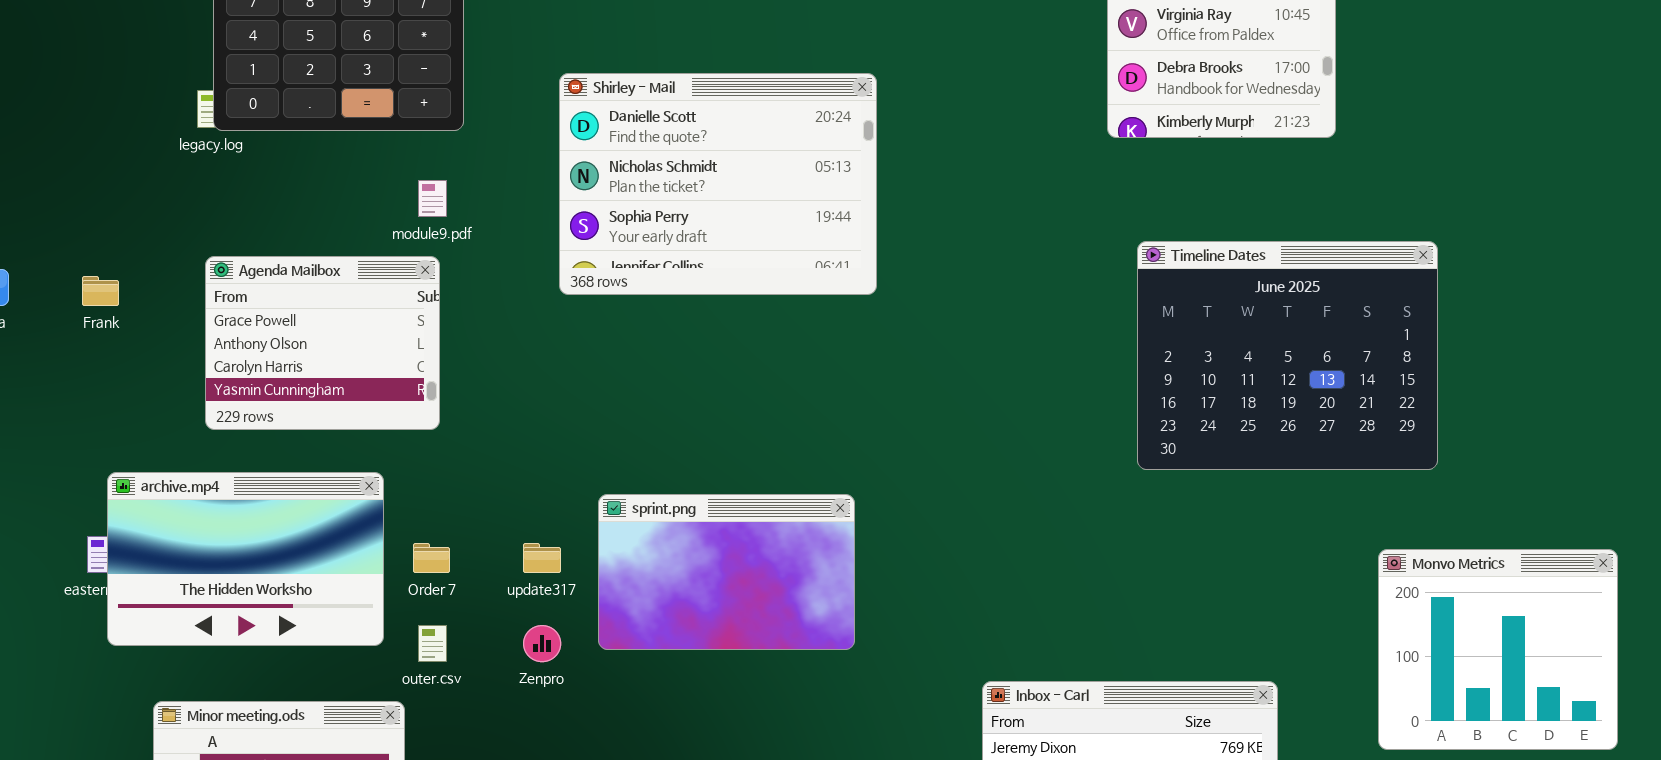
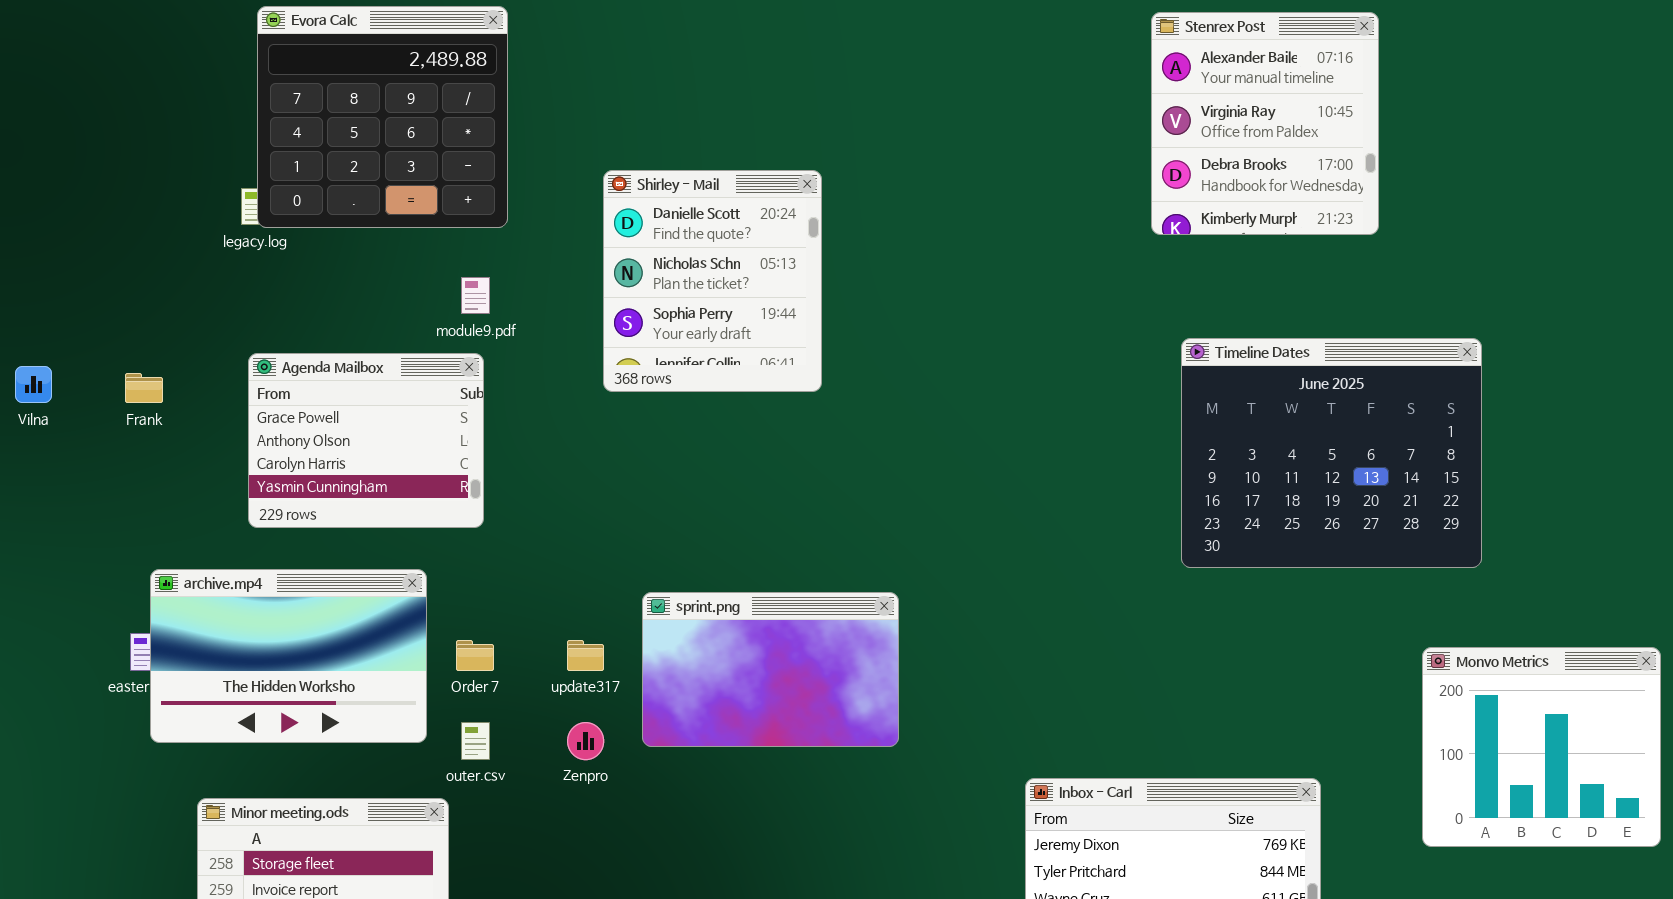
Shirley - Mail: [559,73,877,295] -> [603,170,822,392], resized

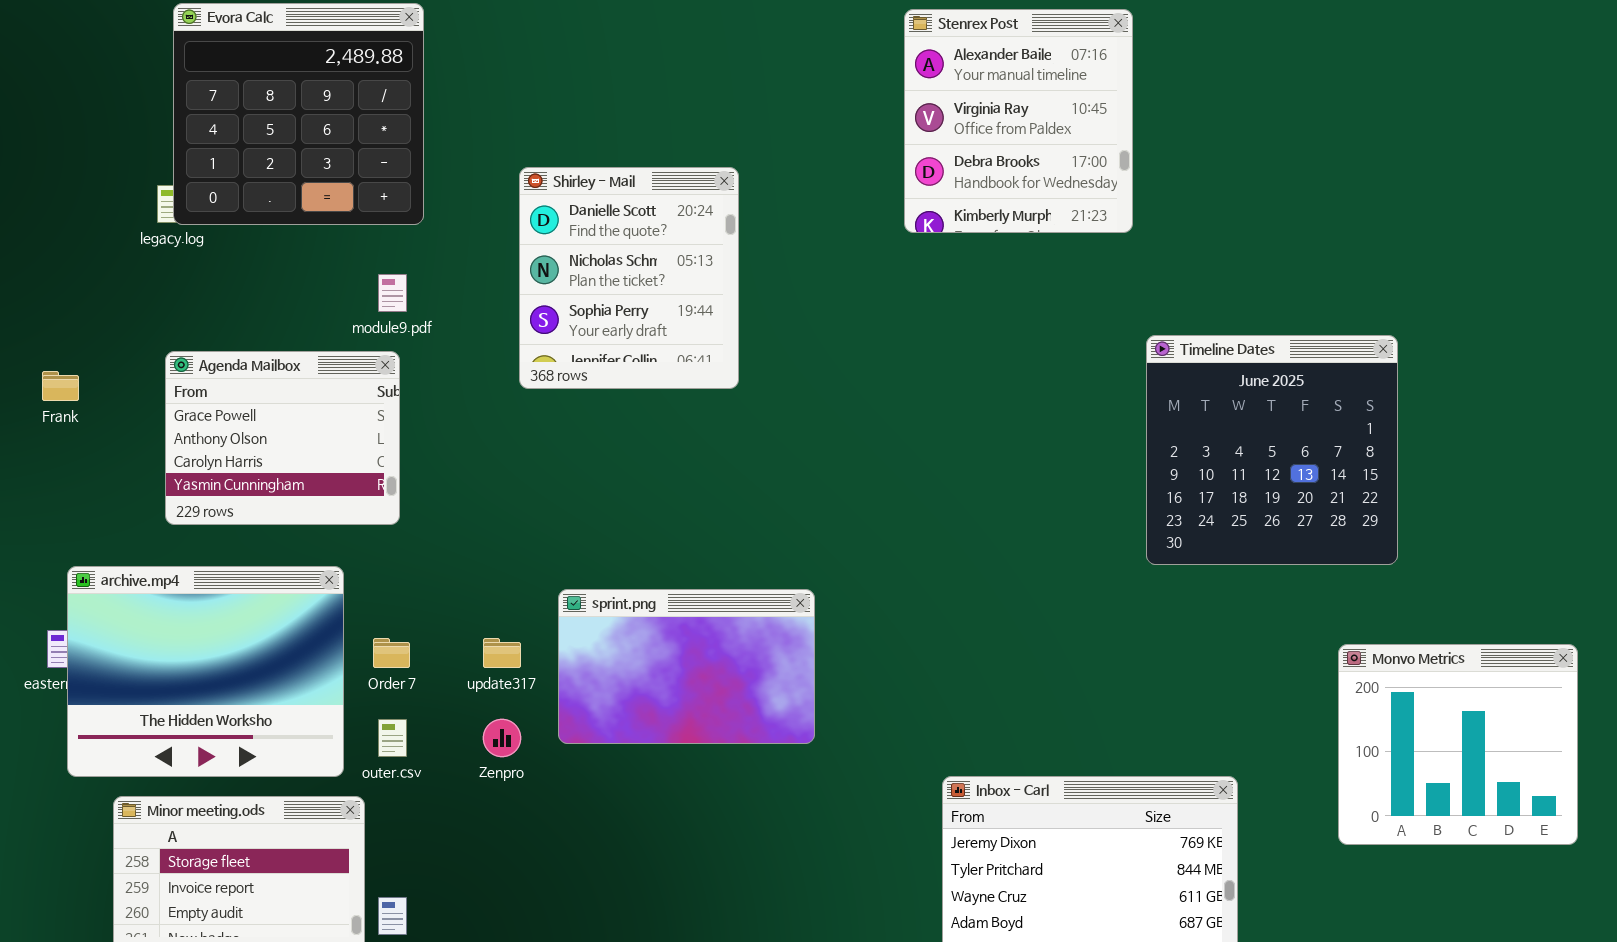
Stenrex Post: [1151,12,1379,235] -> [904,9,1133,233], moved
Timeline Dates: [1181,338,1482,568] -> [1146,335,1398,565], resized
archive.mp4: [150,569,427,743] -> [67,566,344,777], resized

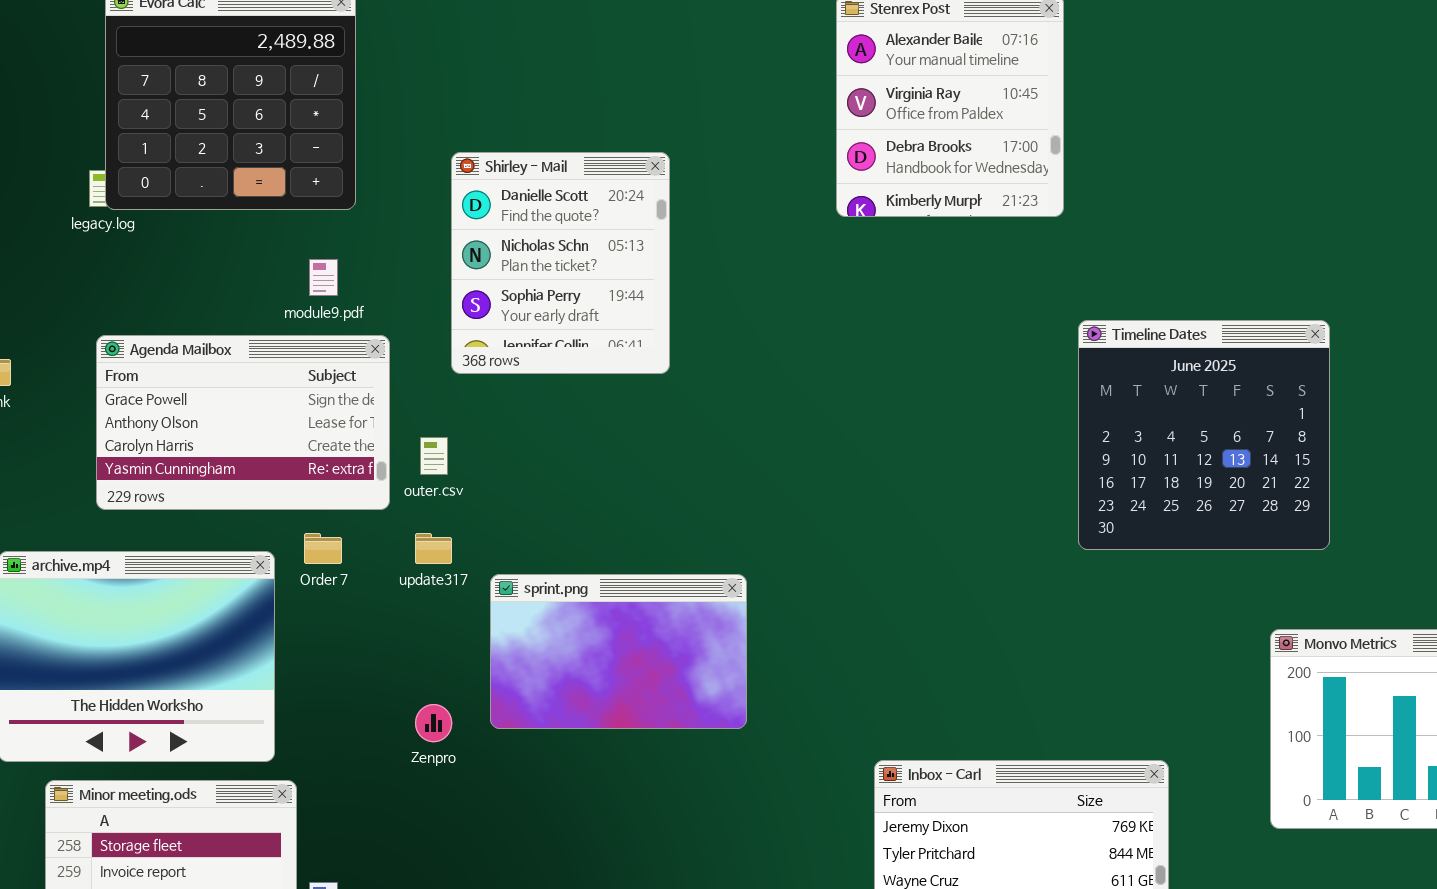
Agenda Mailbox: [165,351,400,525] -> [96,335,390,510], resized
Order 7: [373,638,410,668] -> [304,533,342,564], moved
update317: [483,638,521,668] -> [415,533,452,564], moved
outer.csv: [378,719,407,757] -> [420,437,448,475], moved

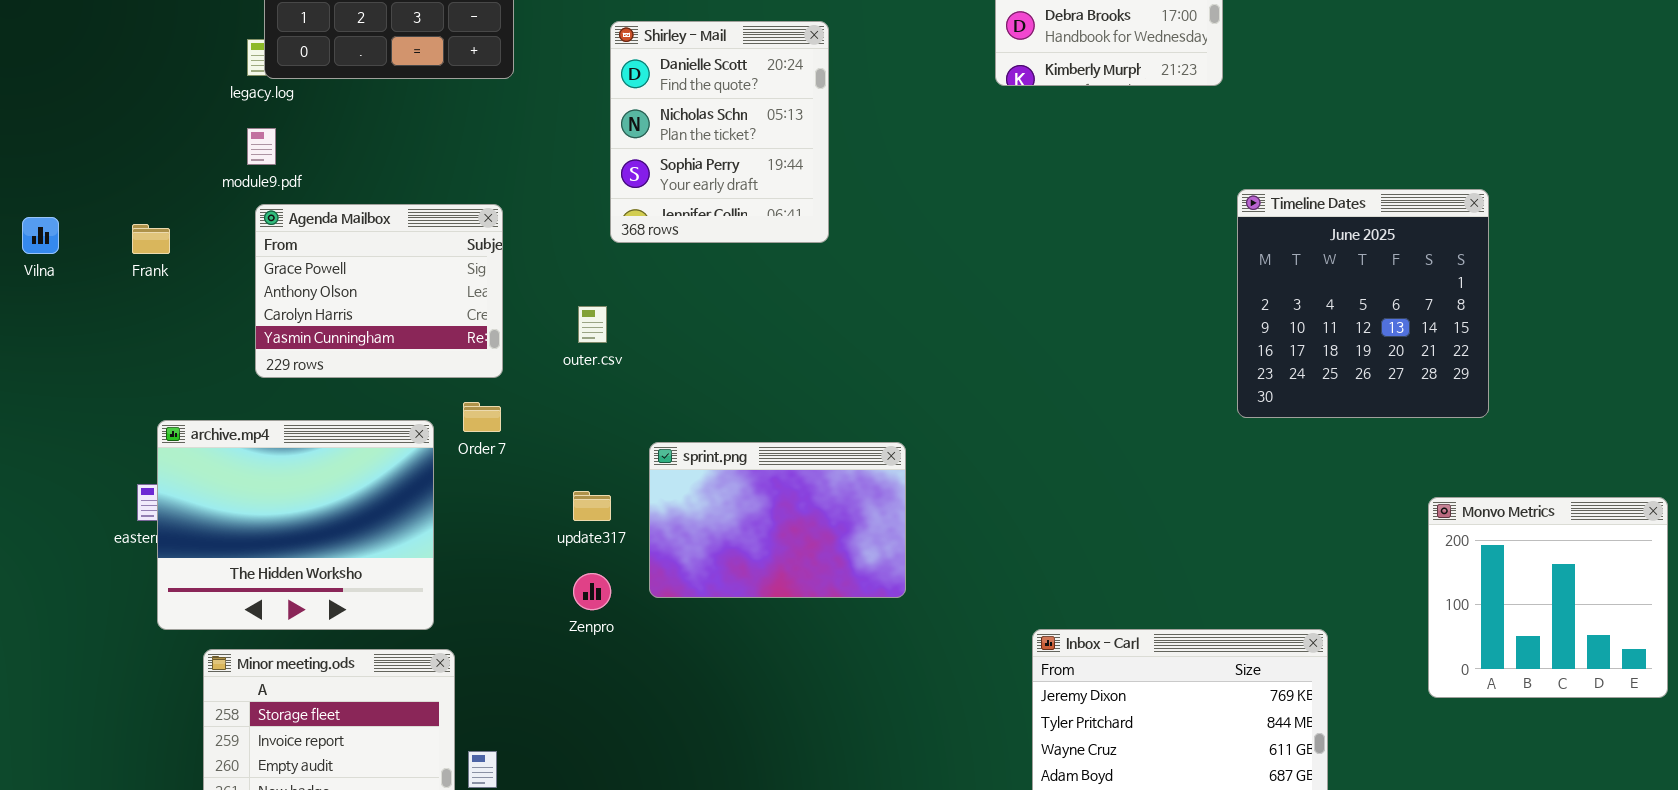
module9.pdf: [309,259,338,296] -> [247,128,276,165], moved
Agenda Mailbox: [96,335,390,510] -> [255,204,503,378], resized
update317: [415,533,452,564] -> [573,491,611,521], moved

